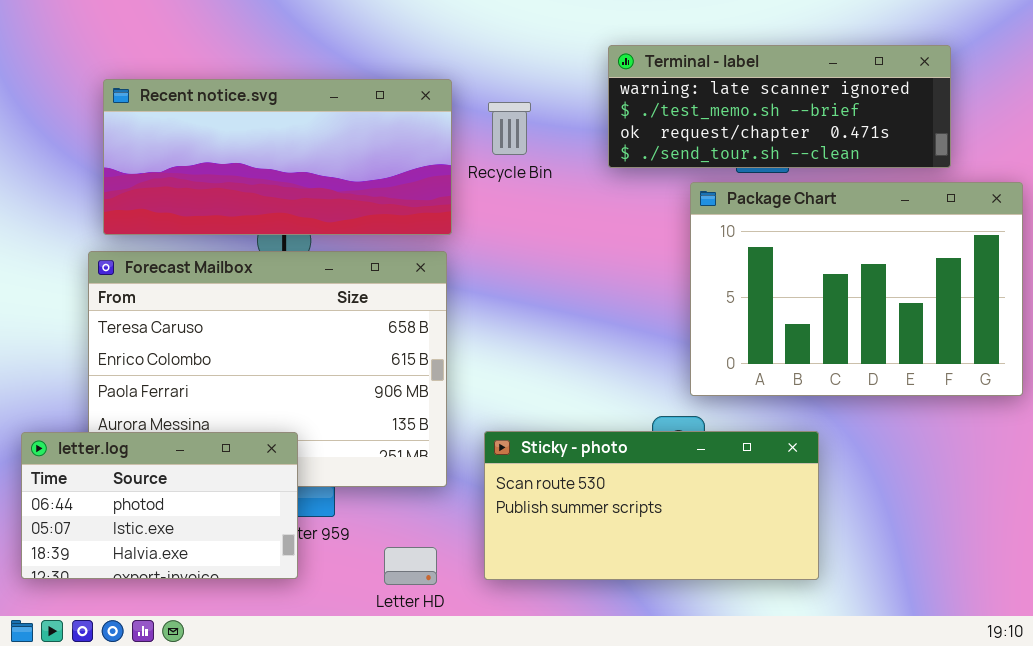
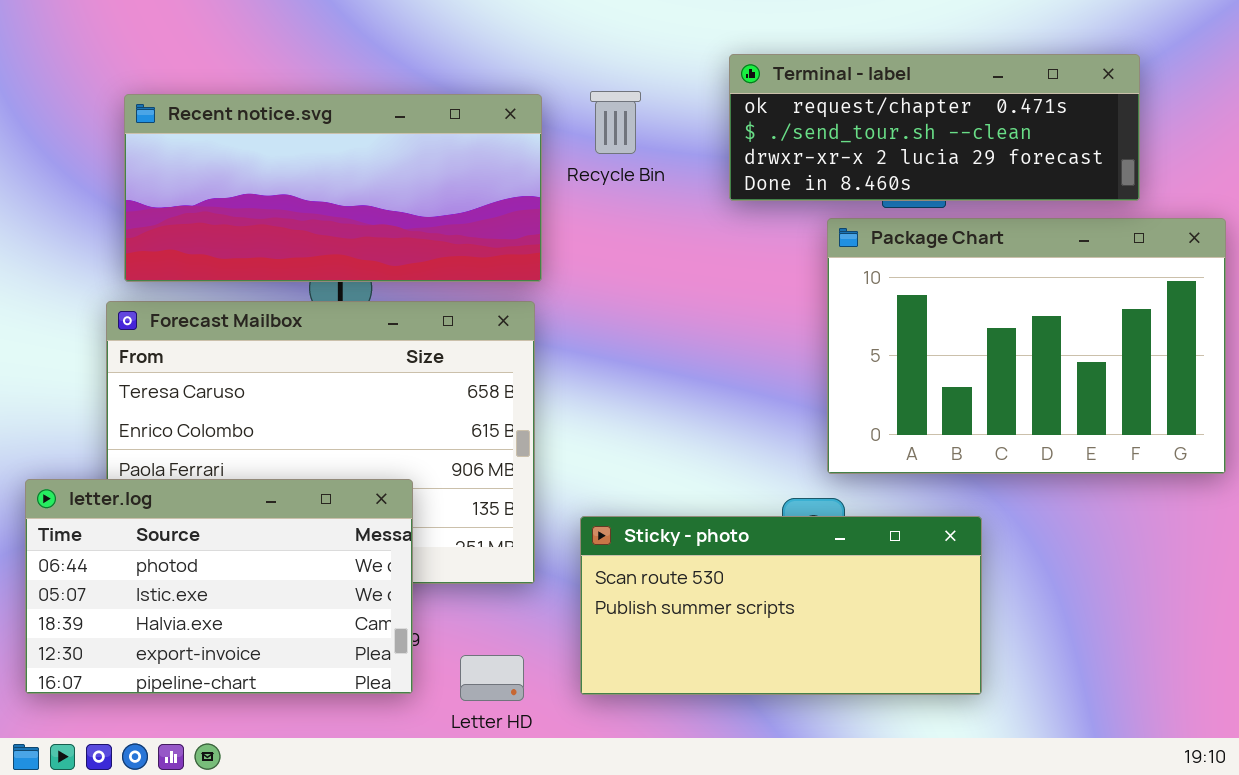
Terminal - label: [608,45,951,168] -> [729,54,1140,201], scrolled down 2 rows
Recycle Bin: [488,102,531,155] -> [590,91,641,154], moved
letter.log: [21,432,298,579] -> [25,479,413,694], resized

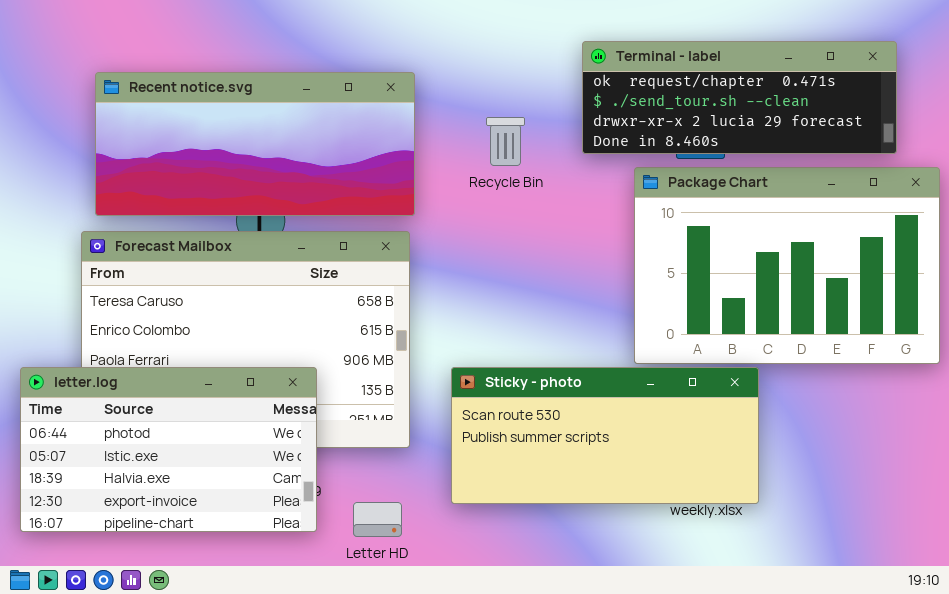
Terminal - label: [729,54,1140,201] -> [582,41,897,154], moved
Recycle Bin: [590,91,641,154] -> [486,117,525,166], moved
Sticky - photo: [580,516,982,695] -> [451,367,759,504], moved

